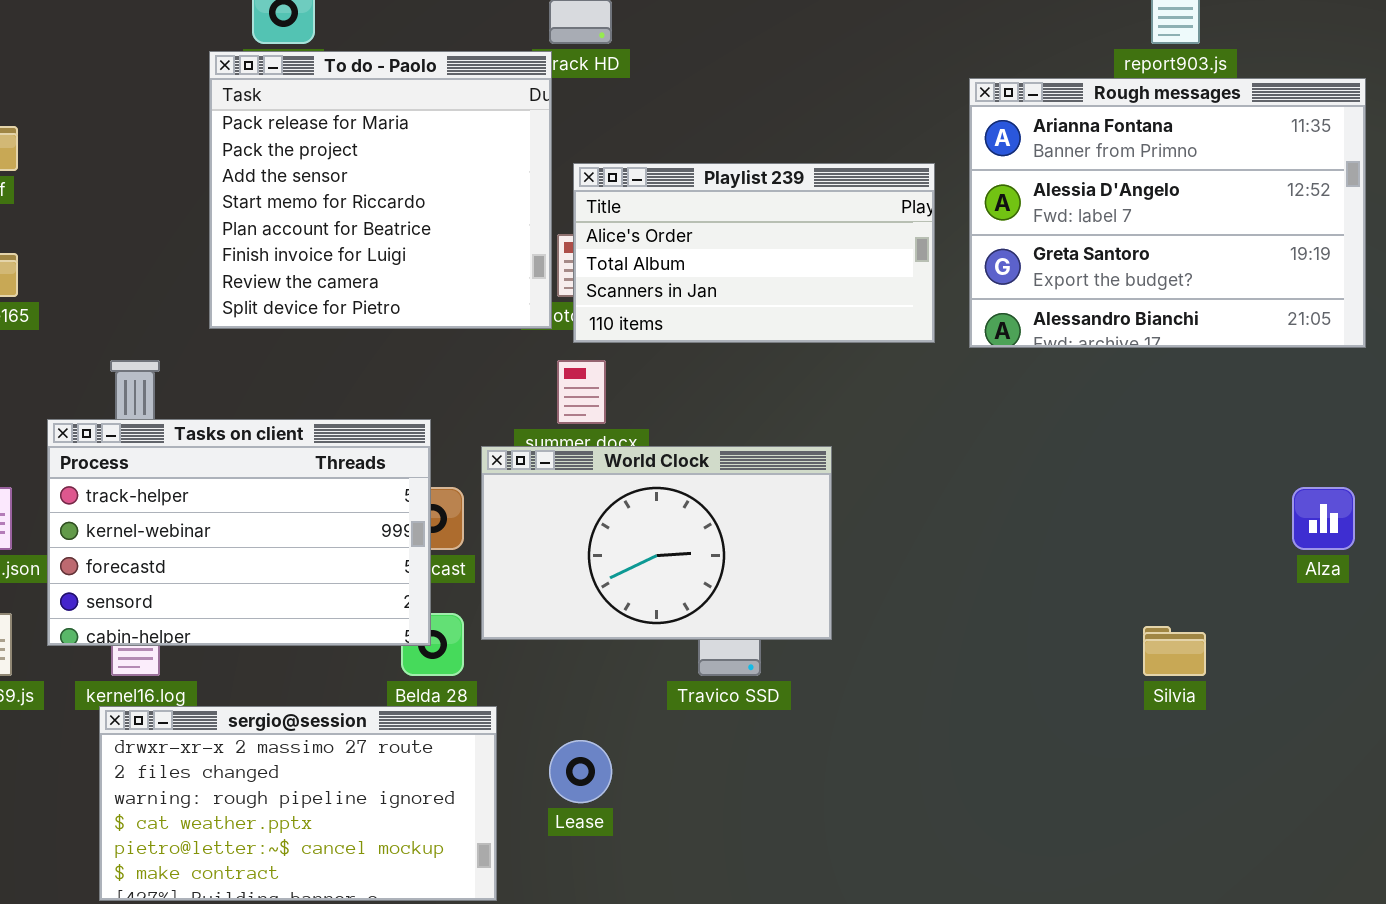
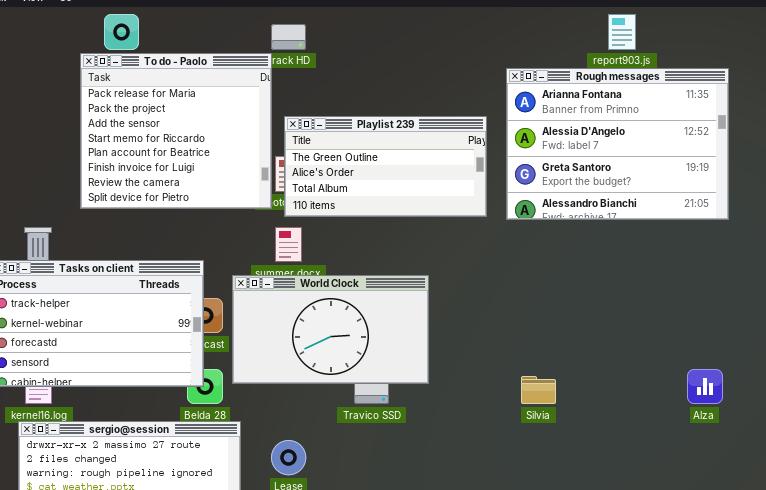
Playlist 239: [573,163,935,343] -> [284,116,487,217], scrolled up 1 row
Alza: [1292,487,1355,550] -> [687,369,723,404], moved
Silvia: [1143,626,1206,676] -> [521,376,556,404], moved

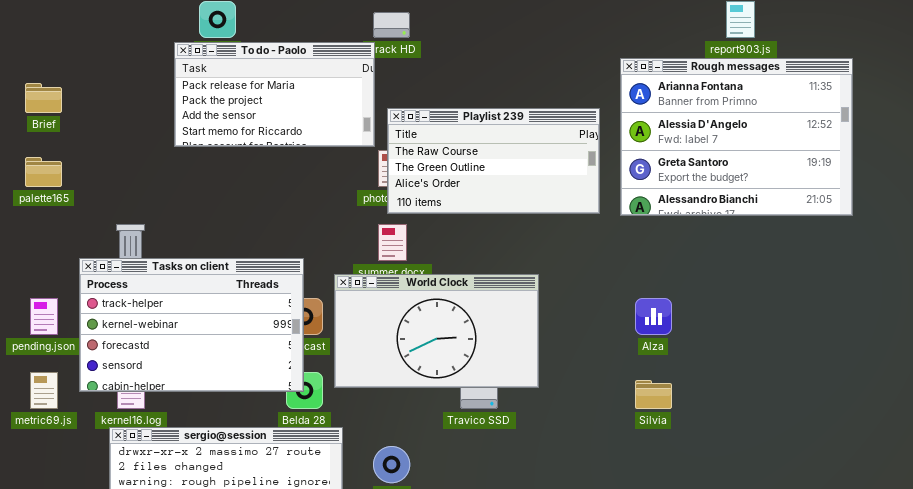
To do - Paolo: [80,53,272,209] -> [174,42,375,147], resized
Playlist 239: [284,116,487,217] -> [387,108,600,214], scrolled up 1 row
Alza: [687,369,723,404] -> [635,298,672,335], moved

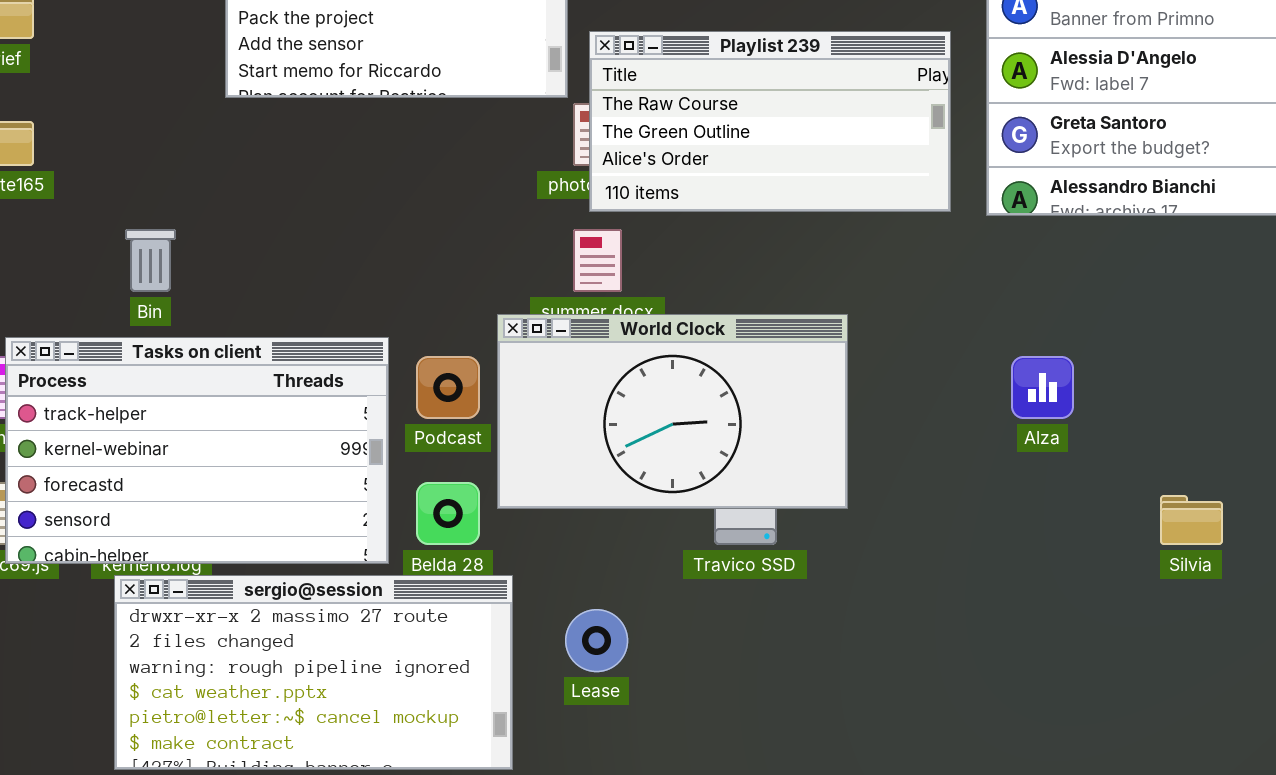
Tasks on client: [79,258,304,392] -> [5,337,389,564], moved
Silvia: [635,380,672,409] -> [1160,495,1223,545], moved

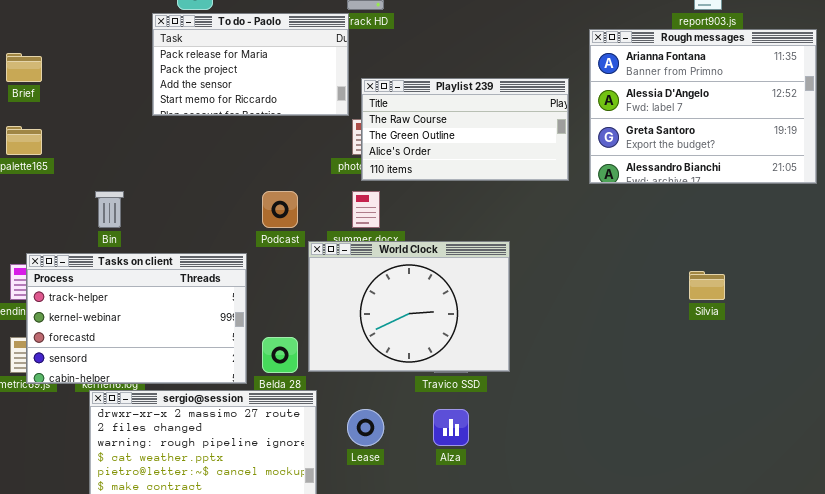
World Clock: [497,314,848,509] -> [308,241,510,372], resized
Podcast: [416,356,480,419] -> [262,191,298,228], moved
Alza: [1011,356,1074,419] -> [433,409,469,446], moved
Silvia: [1160,495,1223,545] -> [689,271,725,300], moved

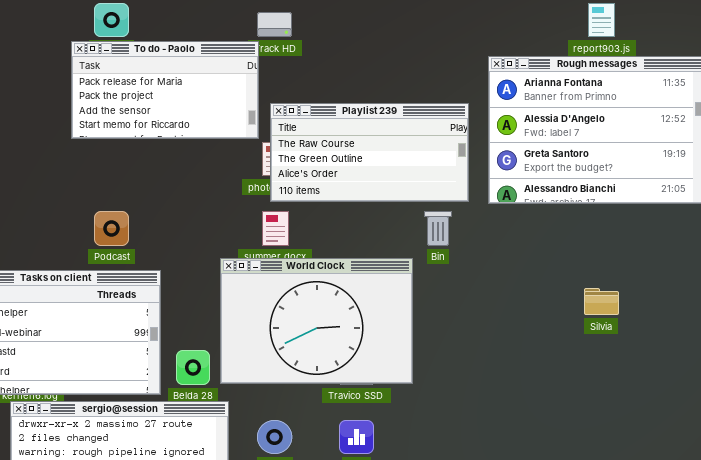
Bin: [95,191,124,228] -> [424,211,452,246], moved
Podcast: [262,191,298,228] -> [94,211,129,246], moved

